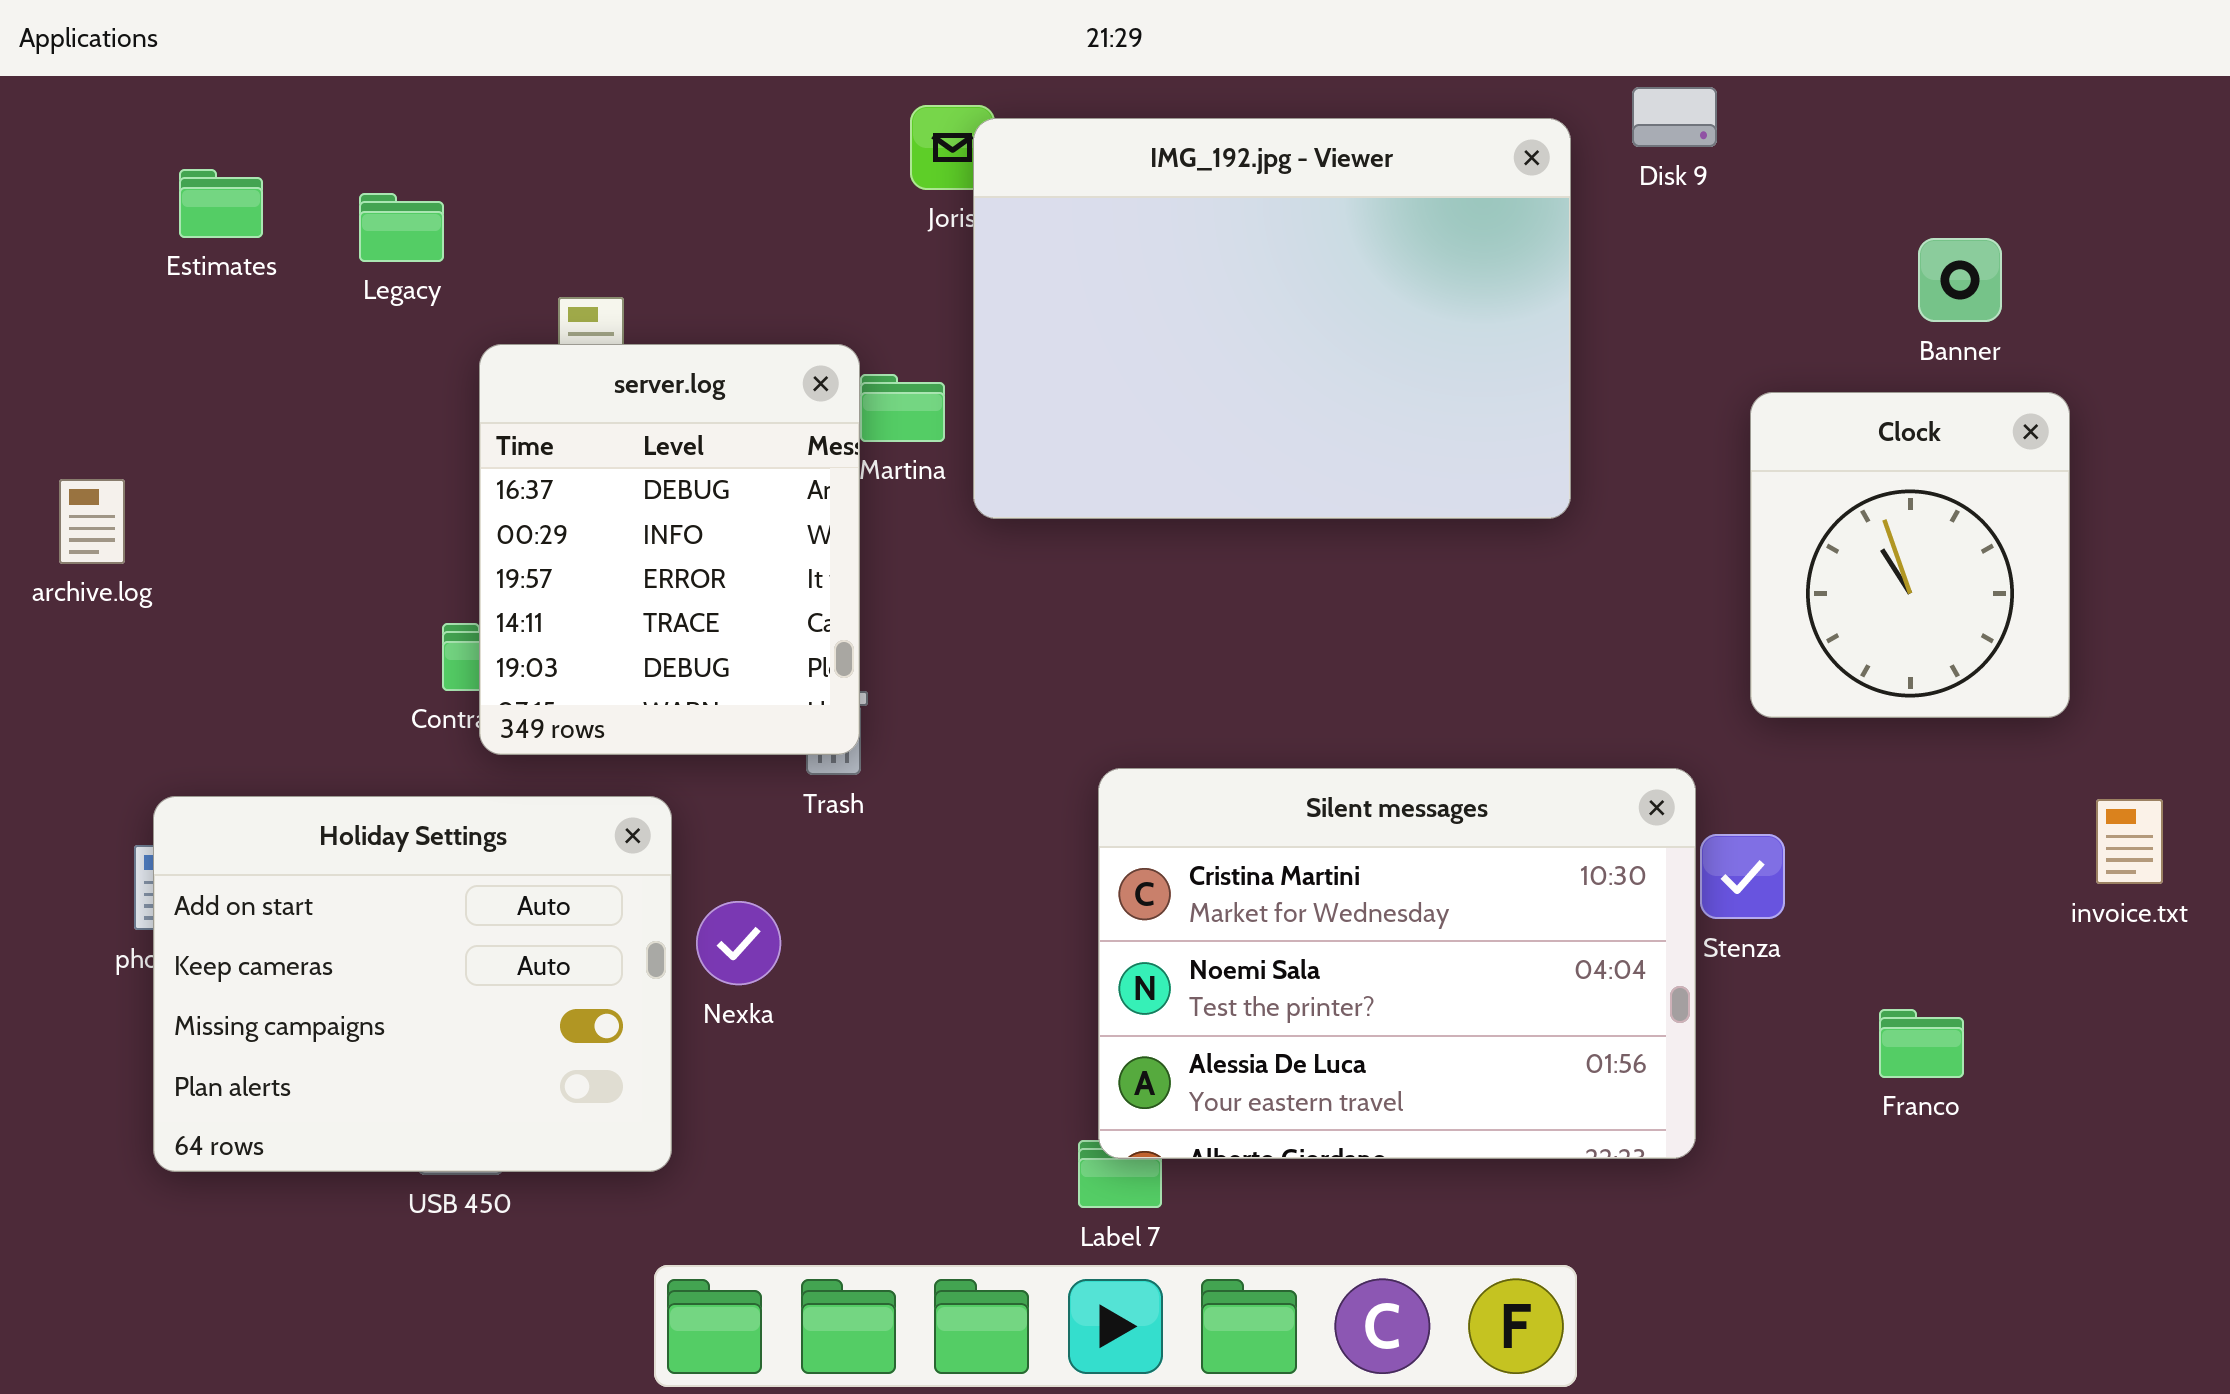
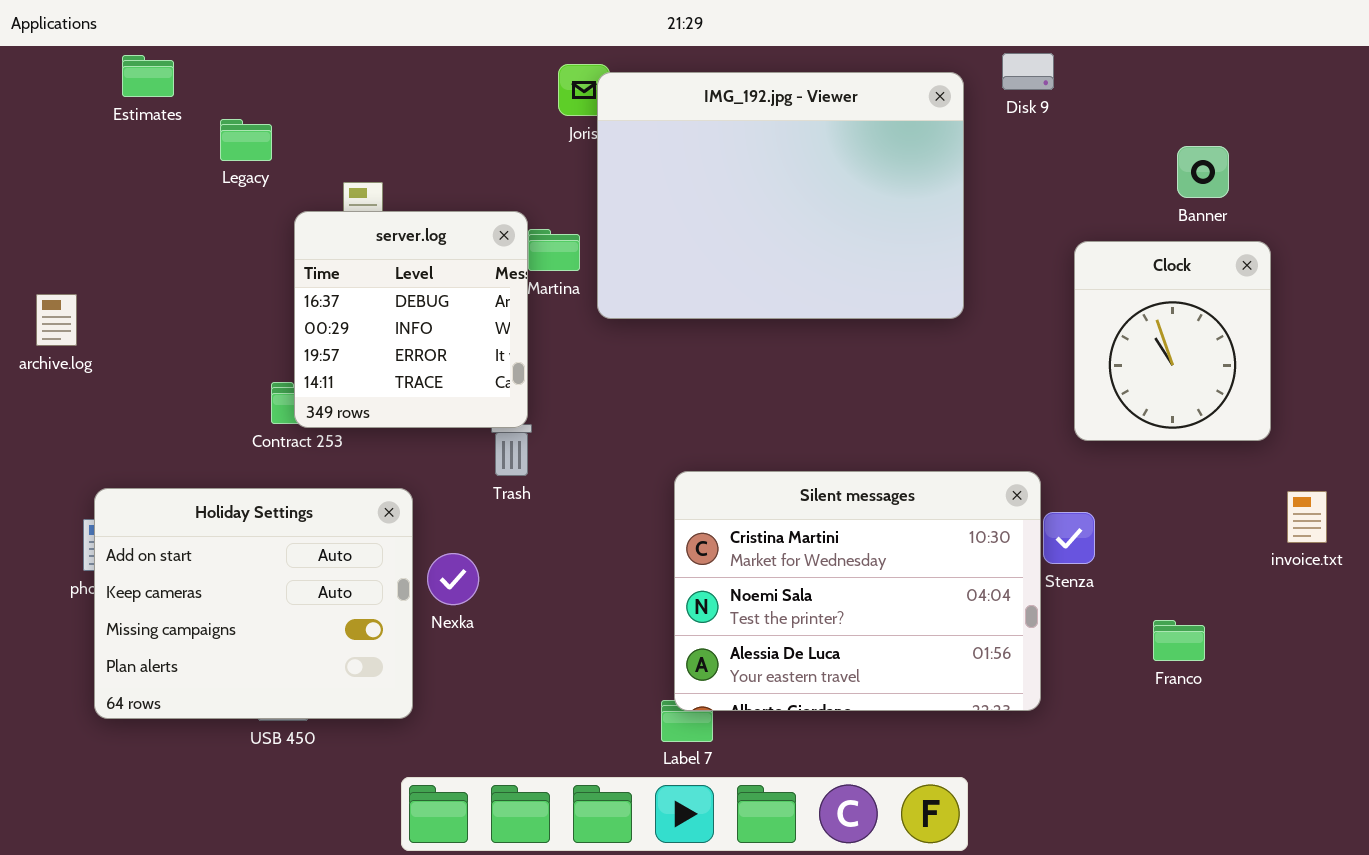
Estimates: [179,169,263,238] -> [122,55,174,97], moved
server.log: [479,344,860,755] -> [294,211,528,428], resized

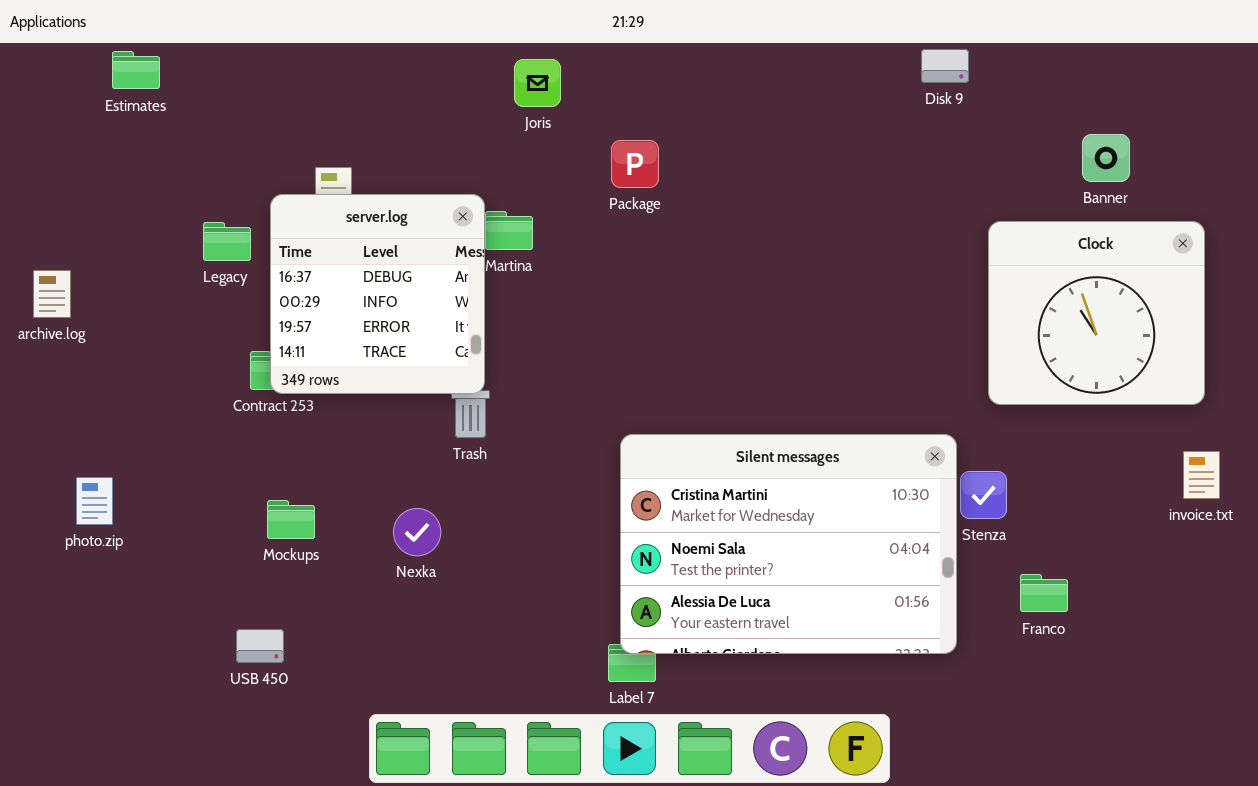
IMG_192.jpg - Viewer: [597,72,964,319] -> none, closed
Legacy: [220,119,272,161] -> [203,222,251,261], moved
Clock: [1074,241,1271,441] -> [988,221,1205,405], resized
Holiday Settings: [94,488,413,719] -> none, closed
Franco: [1153,620,1205,661] -> [1020,574,1068,612], moved

